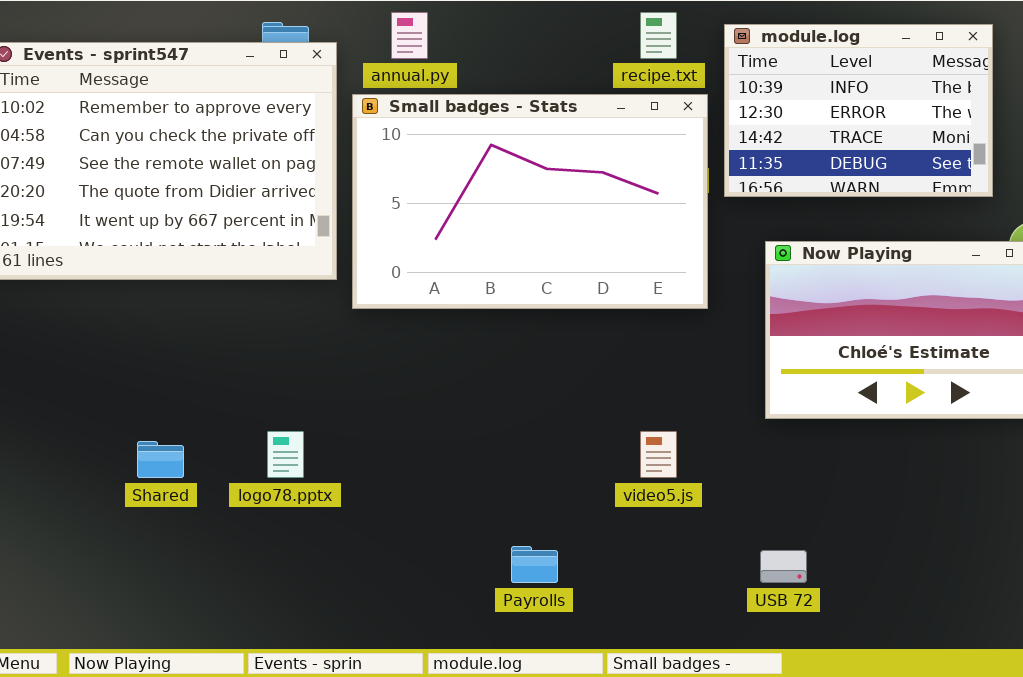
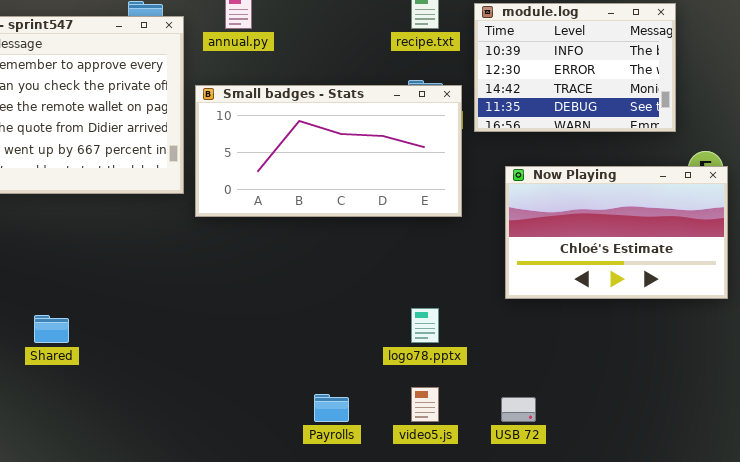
Small badges - Stats: [352,94,708,309] -> [195,85,462,217], resized
logo78.pptx: [267,431,304,478] -> [411,308,439,343], moved
video5.js: [640,431,677,478] -> [411,387,439,422], moved

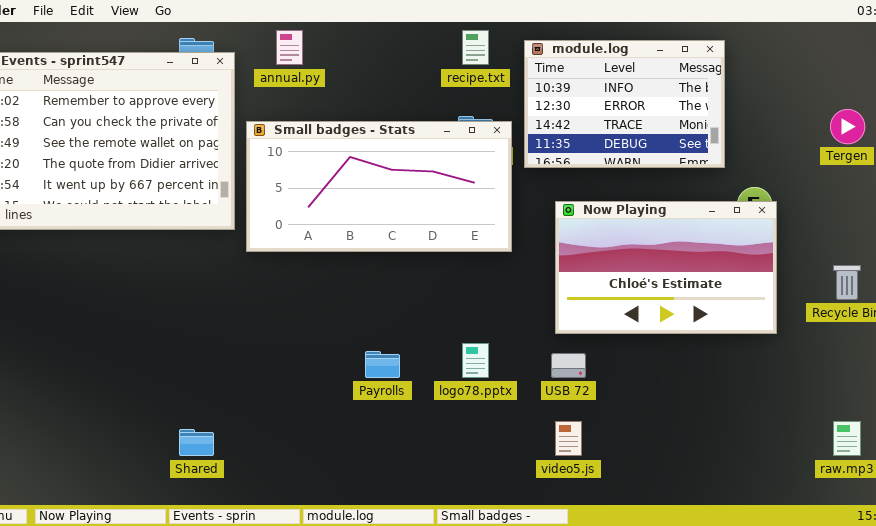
Shared: [34,315,69,343] -> [179,429,214,456], moved
video5.js: [411,387,439,422] -> [555,421,582,456], moved
Payrolls: [314,394,349,422] -> [365,351,400,378], moved
USB 72: [501,397,536,422] -> [551,353,586,378], moved

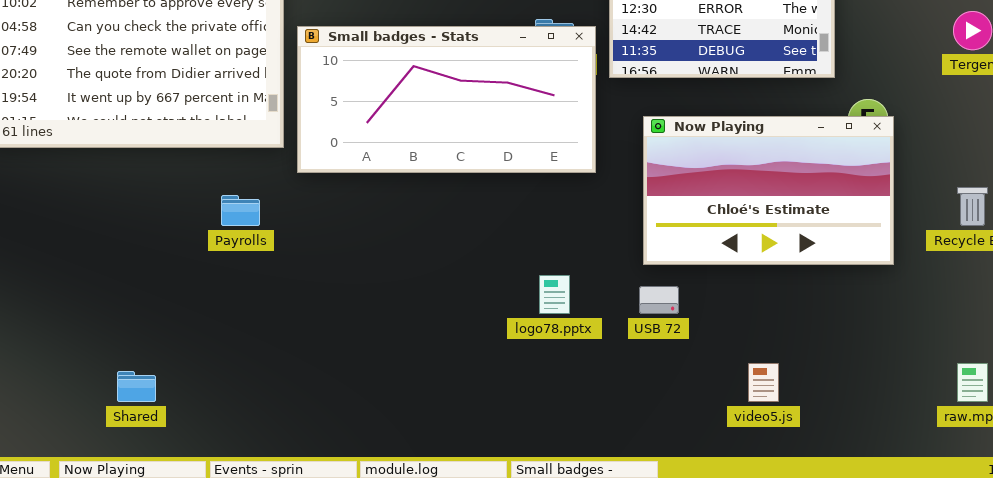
Payrolls: [365,351,400,378] -> [221,195,260,226], moved
video5.js: [555,421,582,456] -> [748,363,779,402], moved
Shared: [179,429,214,456] -> [117,371,156,402], moved

